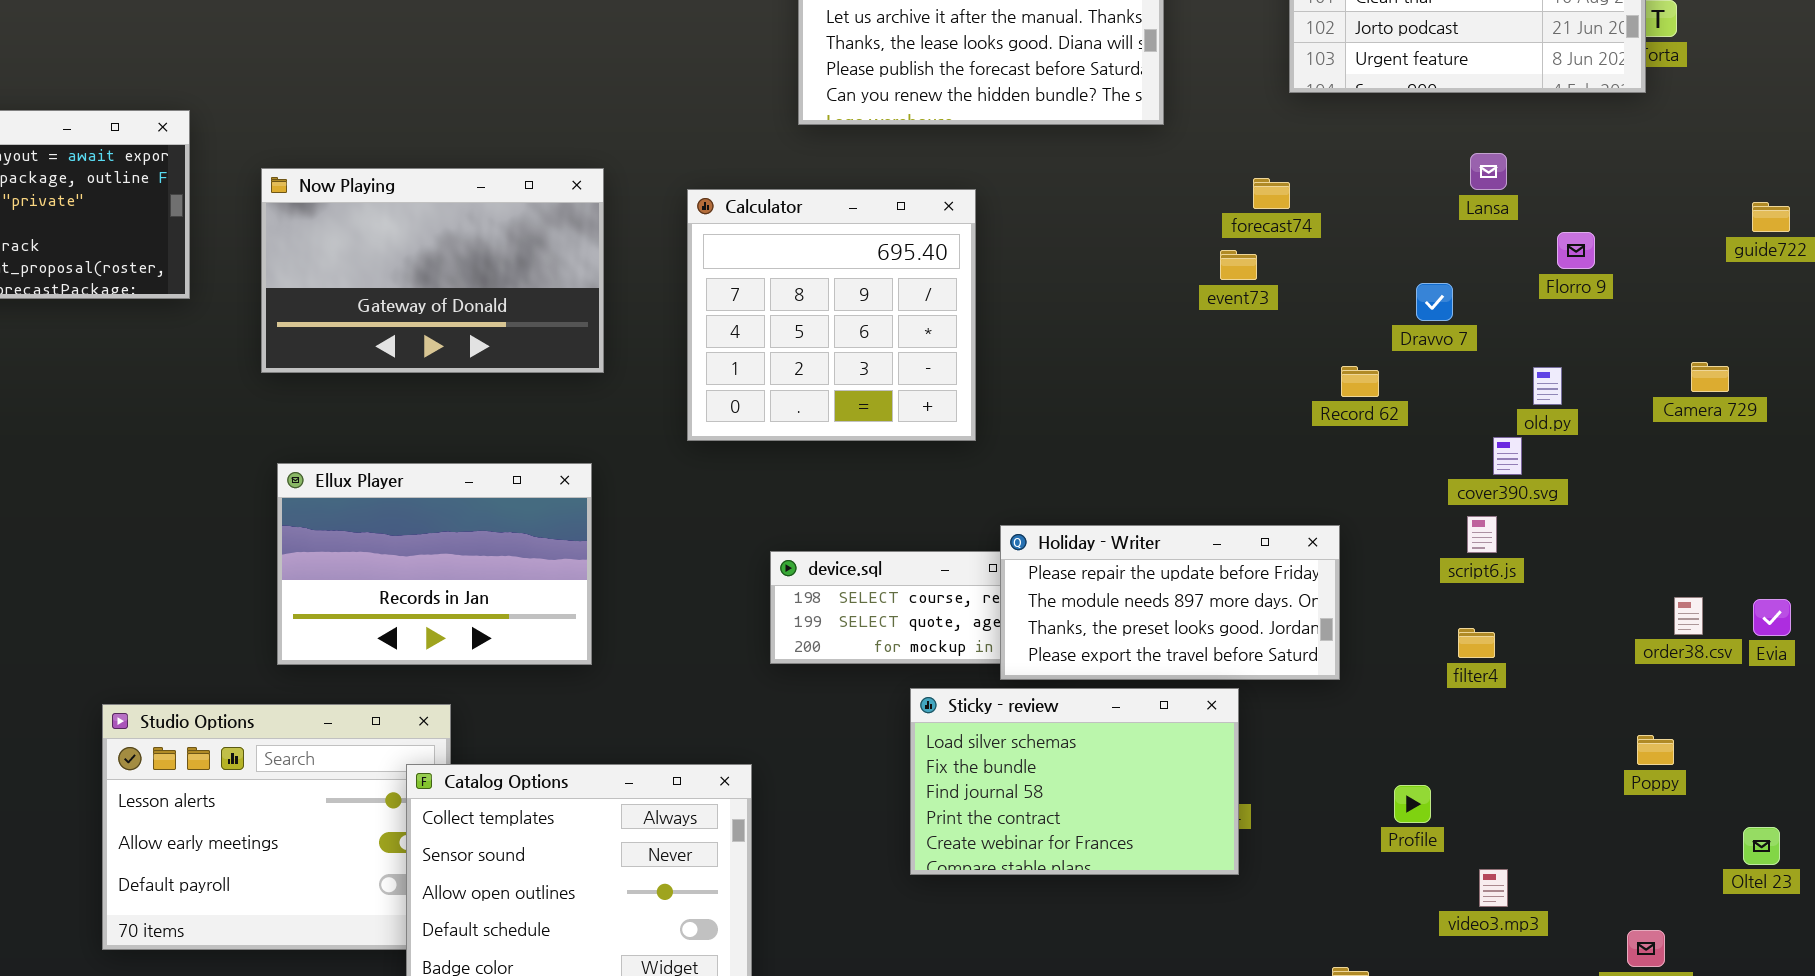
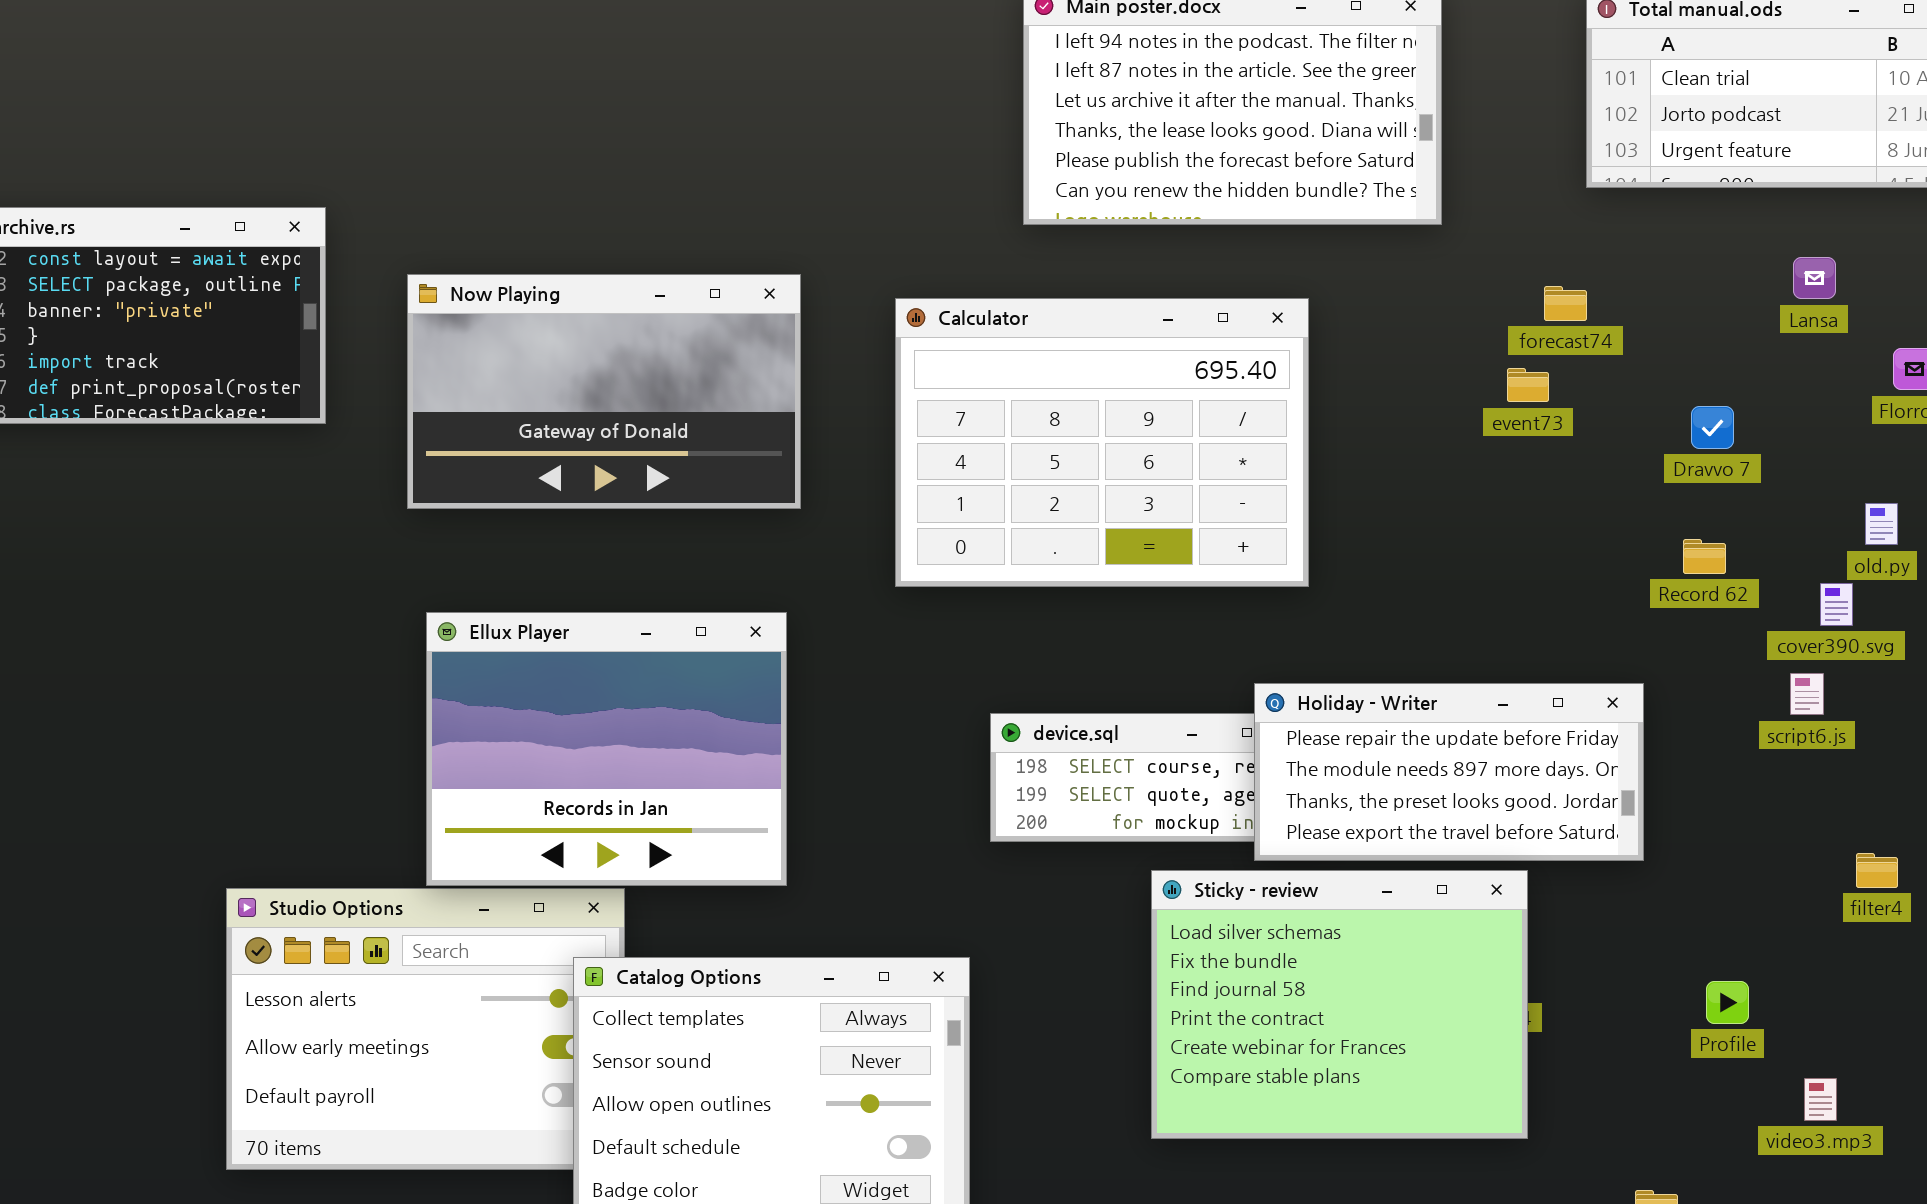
Calculator: [687,189,976,441] -> [895,298,1309,587], resized
Dravvo 7: [1416,283,1453,321] -> [1691,406,1734,449], moved
Record 62: [1341,366,1379,397] -> [1683,539,1726,574], moved
Ellux Player: [277,463,592,665] -> [426,612,787,886], resized
filter4: [1458,628,1495,658] -> [1856,853,1898,888], moved
Sticky - review: [910,688,1239,875] -> [1151,870,1528,1139], resized

